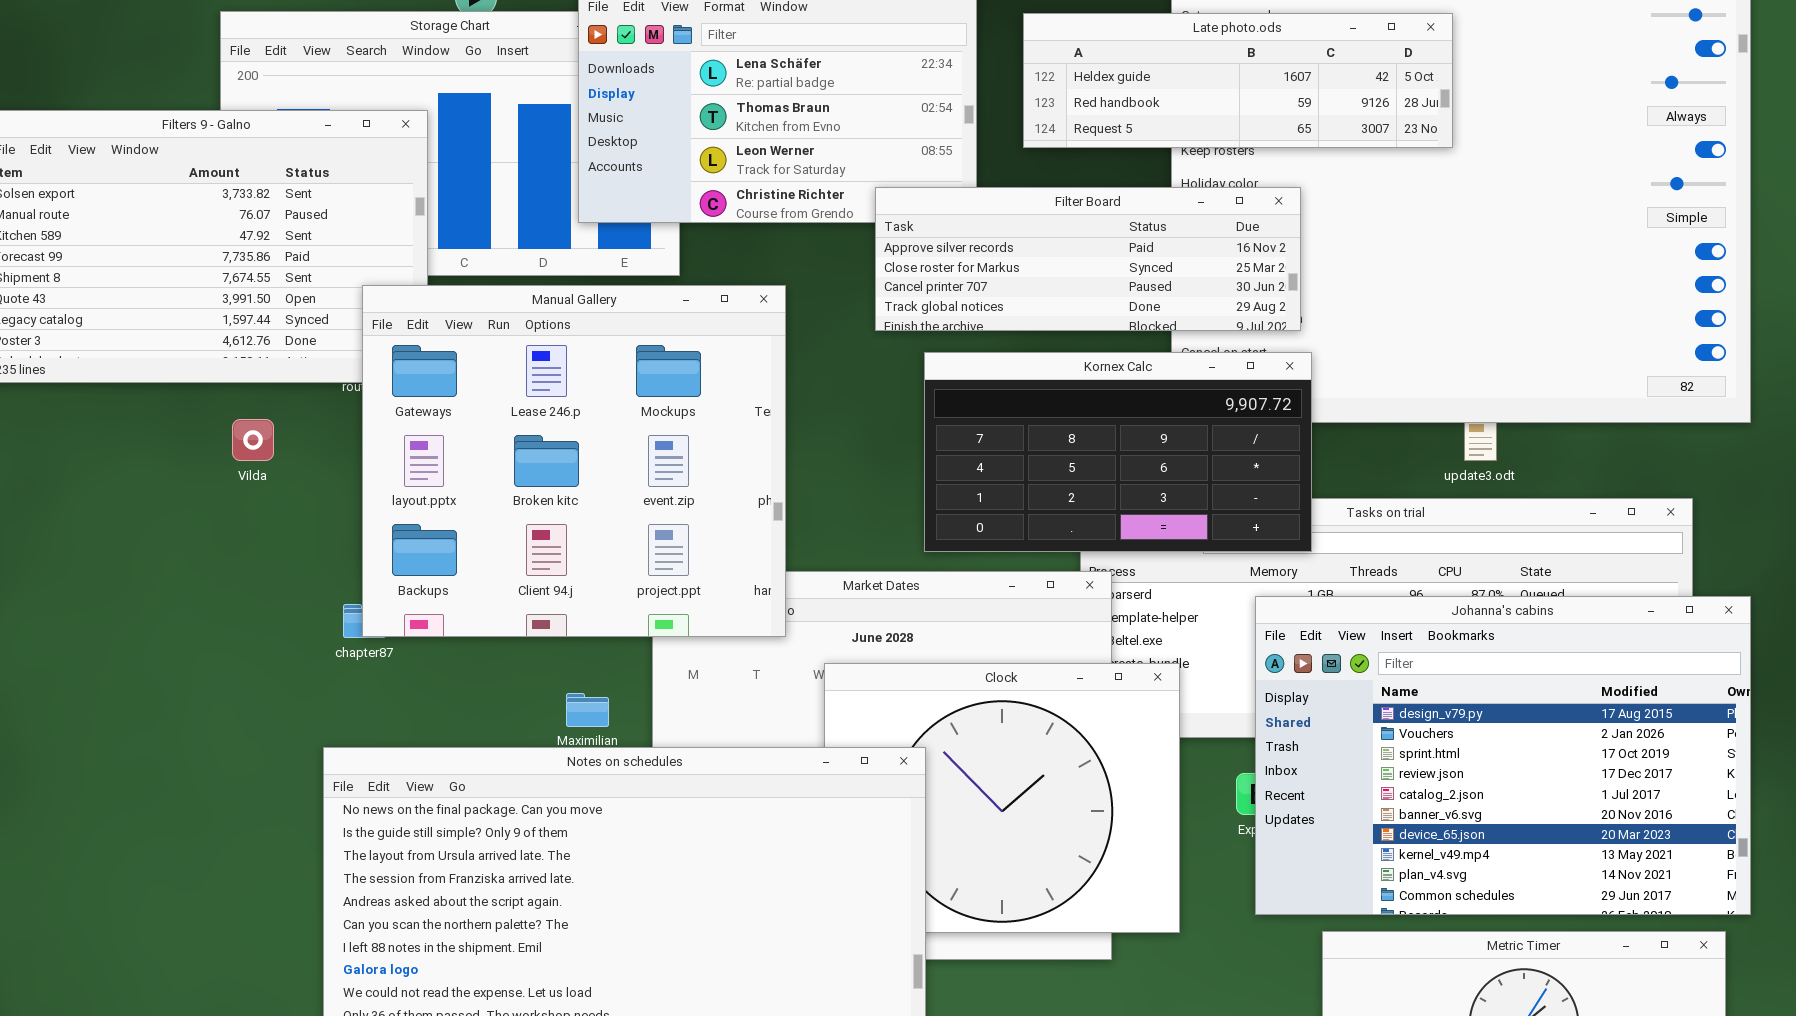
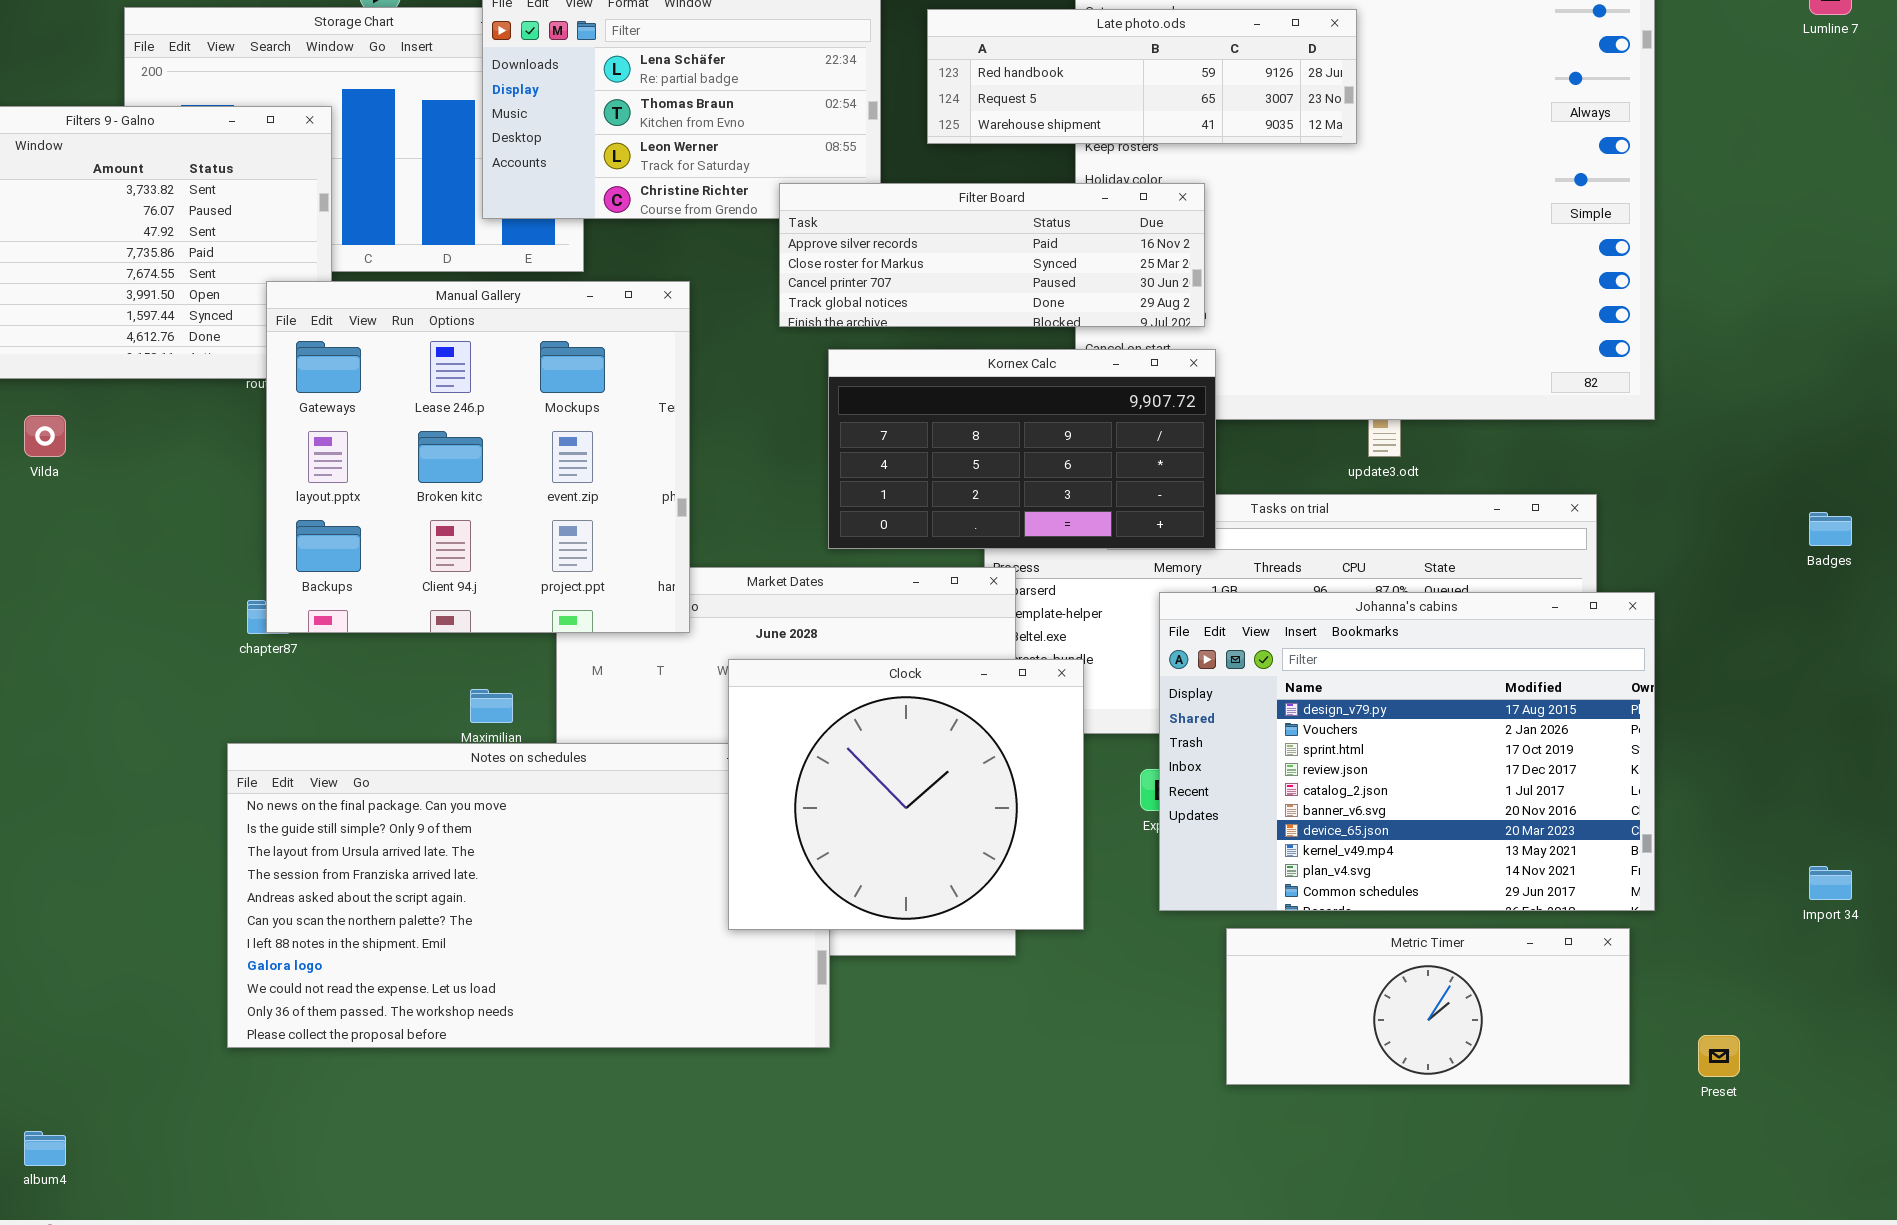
Late photo.ods: [1023,13,1453,148] -> [927,9,1357,144], scrolled down 1 row
Vilda: [232,419,274,461] -> [24,415,66,457], moved
Clock: [824,663,1180,933] -> [728,659,1084,930], raised

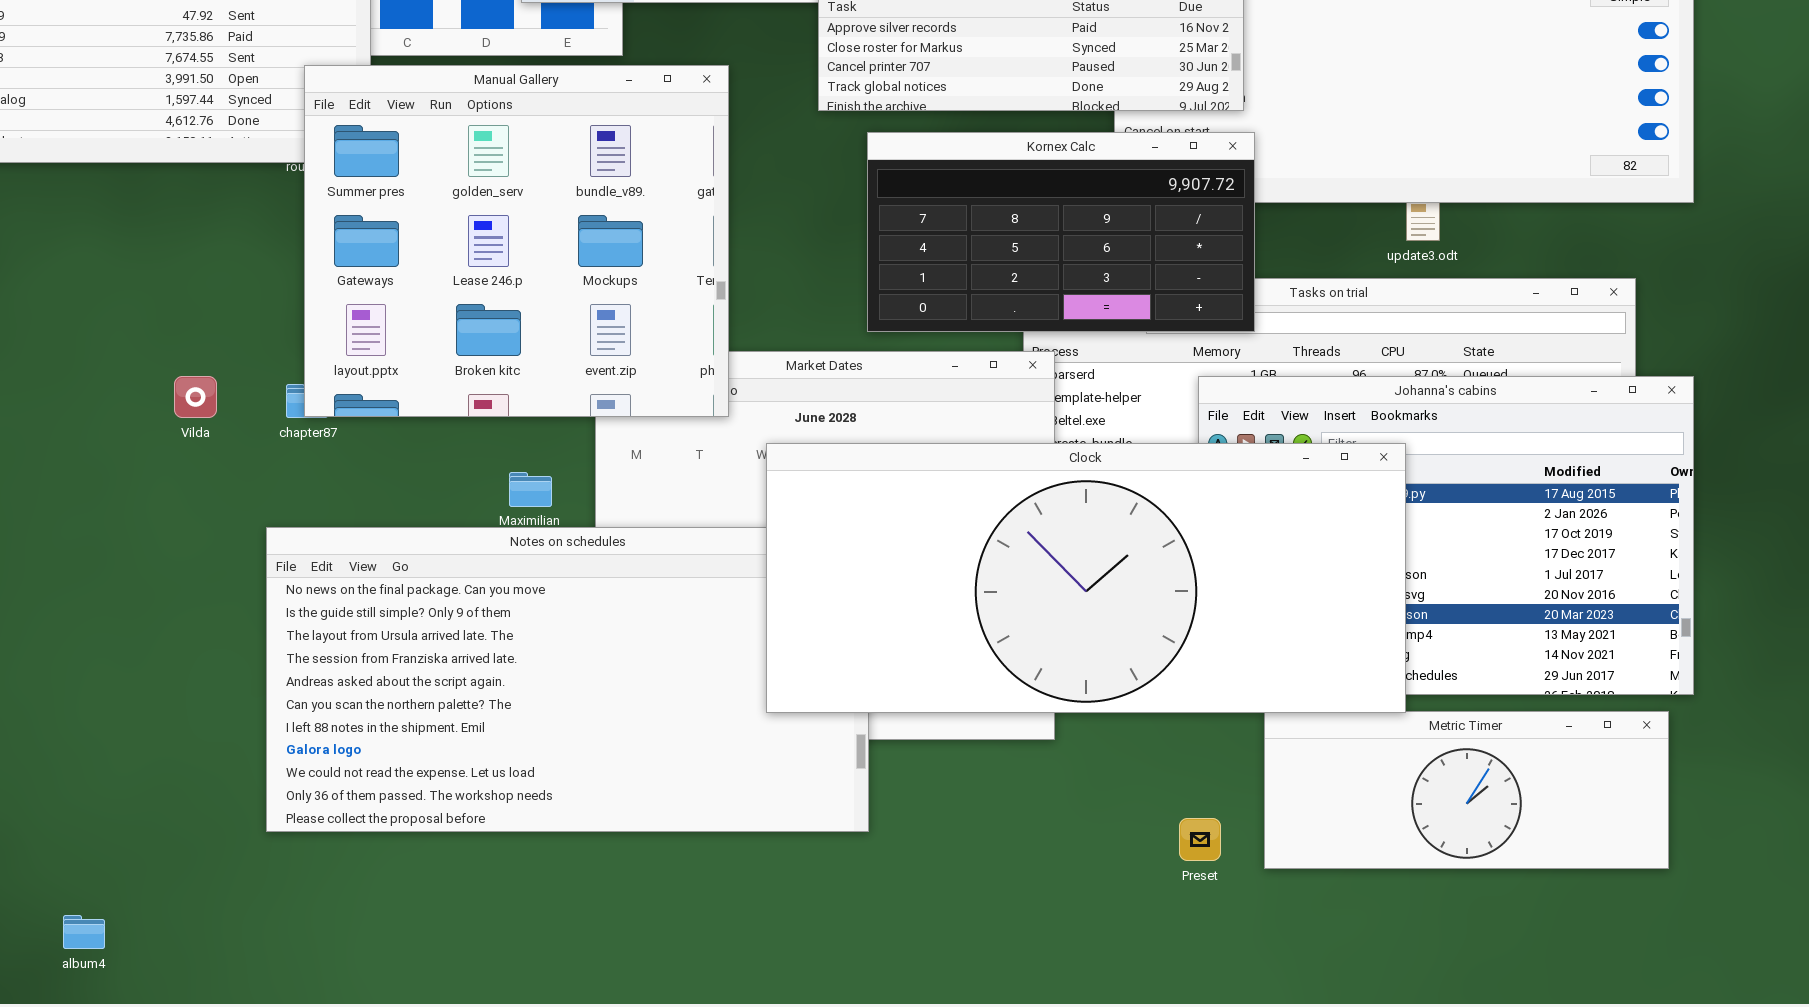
Manual Gallery: [266,281,690,633] -> [304,65,729,417], scrolled up 1 row
Vilda: [24,415,66,457] -> [174,376,217,418], moved
Clock: [728,659,1084,930] -> [766,443,1406,713], resized
Preset: [1698,1035,1740,1077] -> [1179,818,1221,861], moved

